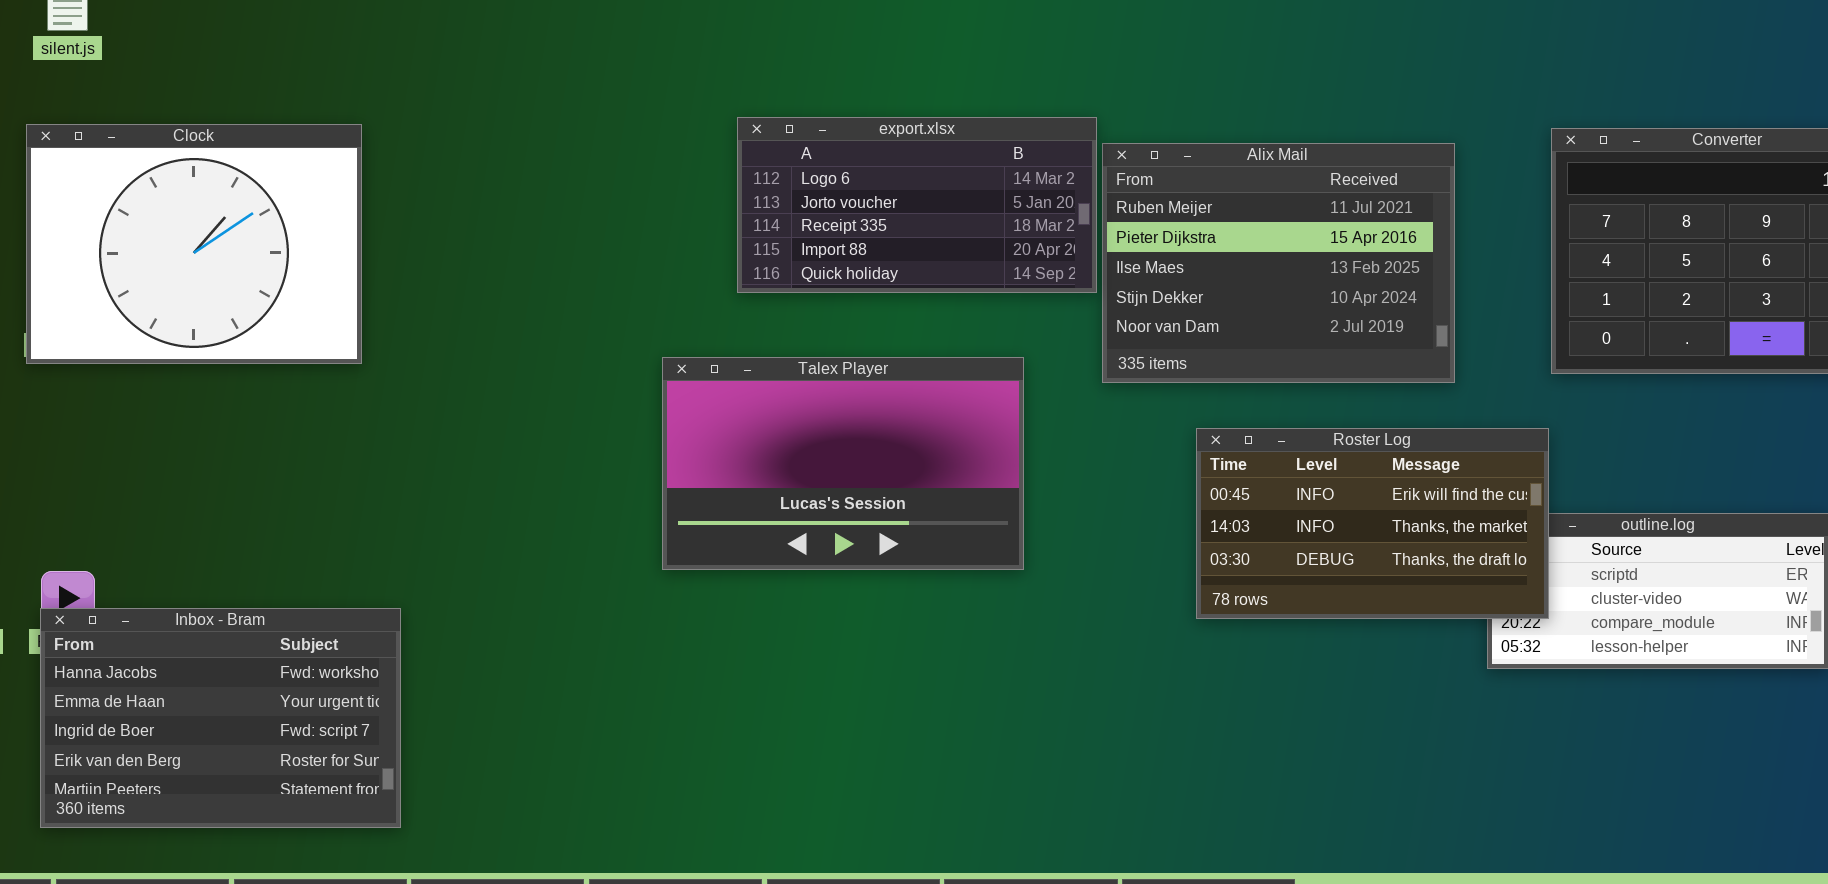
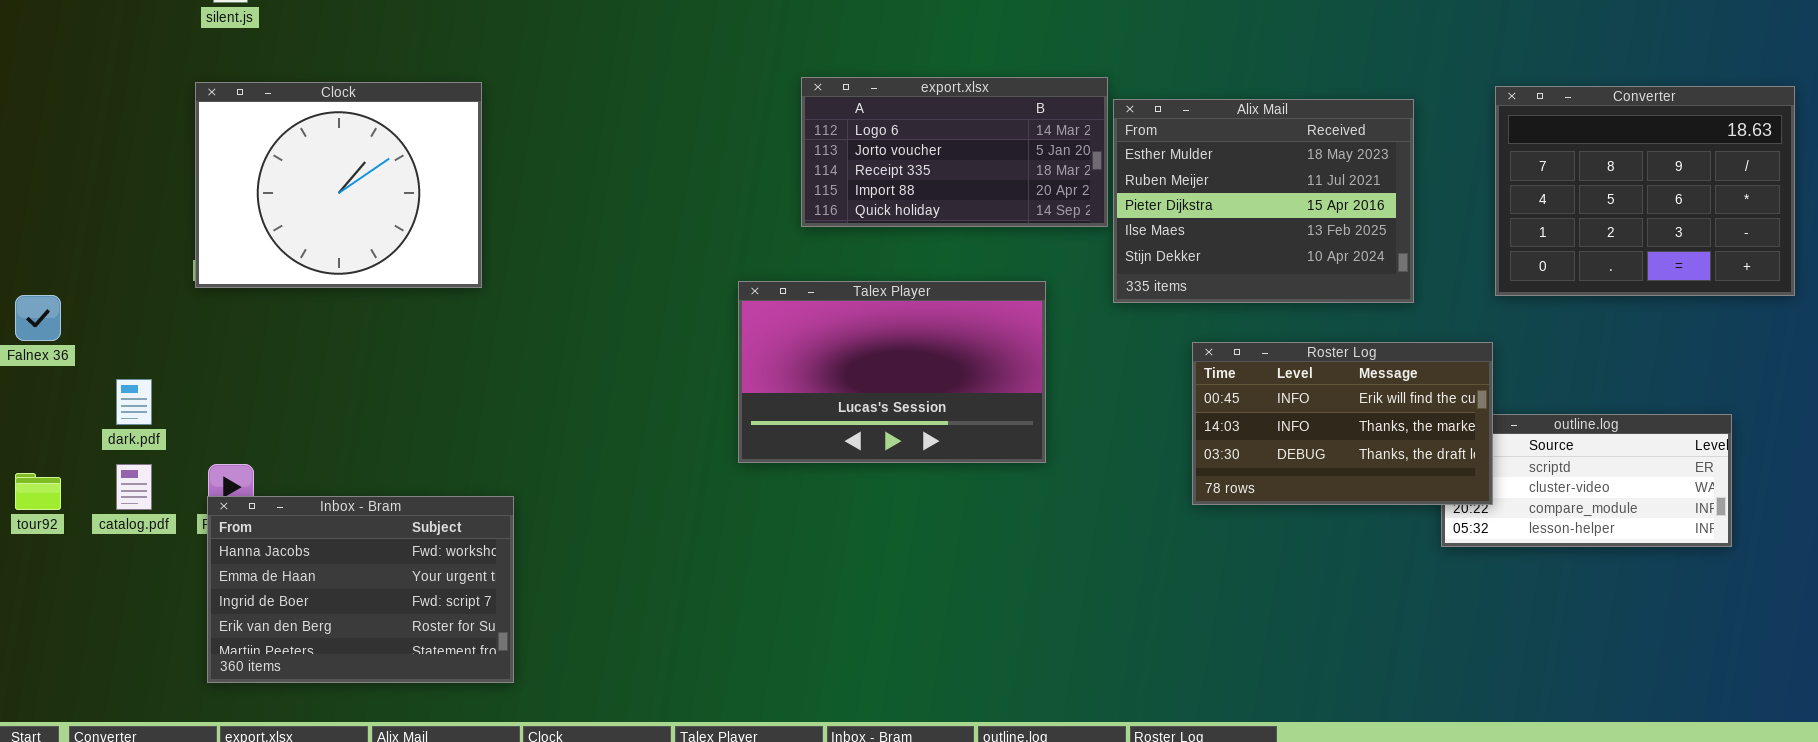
Alix Mail: [1102,143,1455,383] -> [1113,99,1414,303], scrolled up 1 row

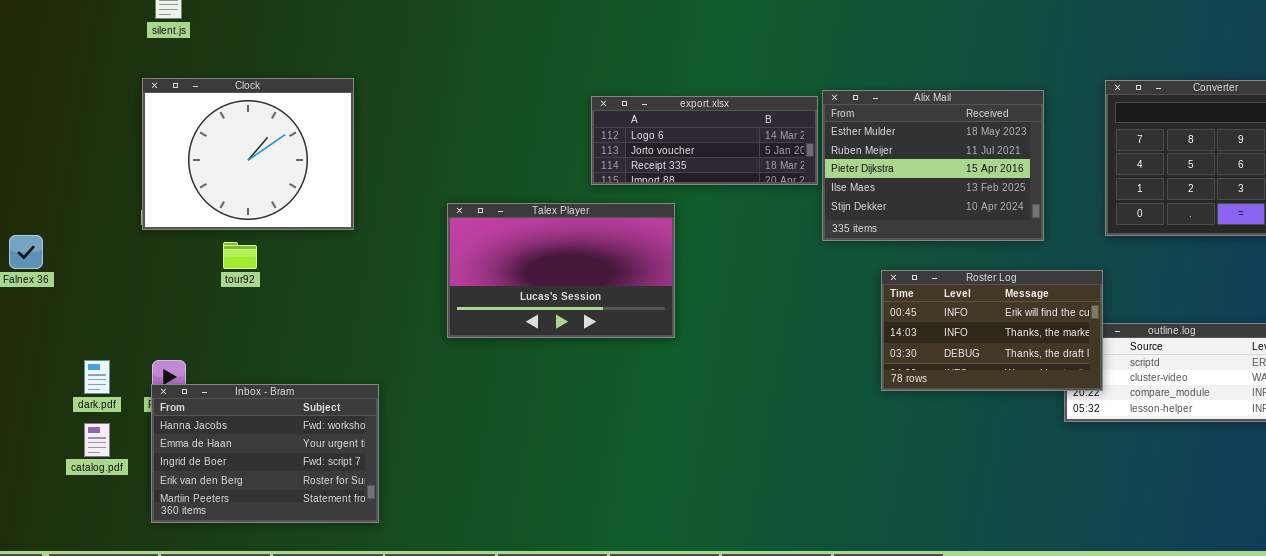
export.xlsx: [801,77,1108,227] -> [591,96,818,185], resized
Talex Player: [738,281,1046,463] -> [447,203,675,338], moved
dark.pdf: [116,379,152,425] -> [84,360,110,394], moved
catalog.pdf: [116,464,152,510] -> [84,423,110,457], moved
tour92: [15,473,61,510] -> [223,242,257,269], moved

